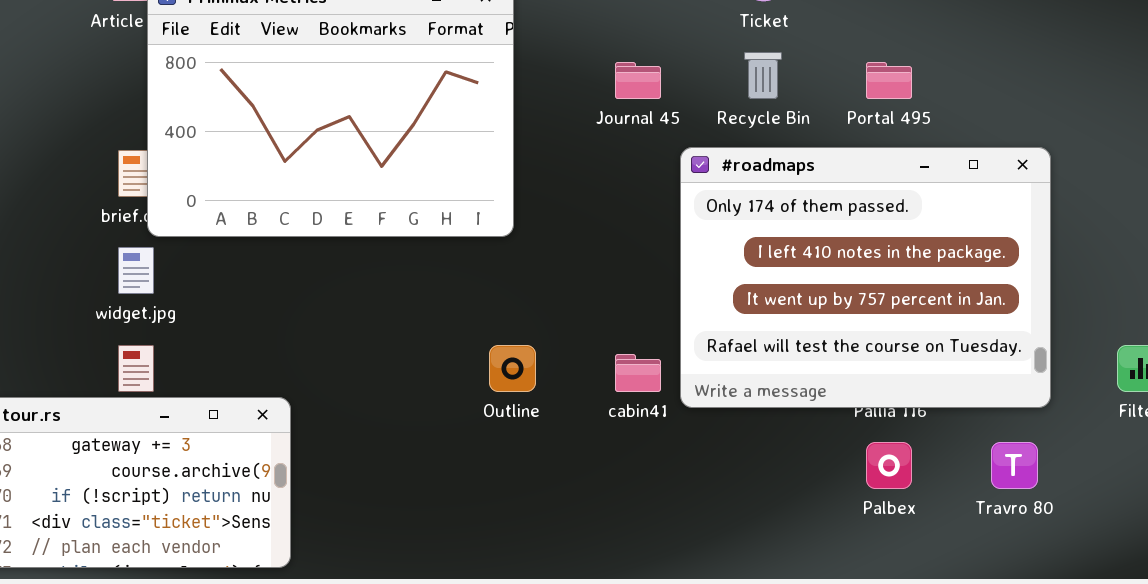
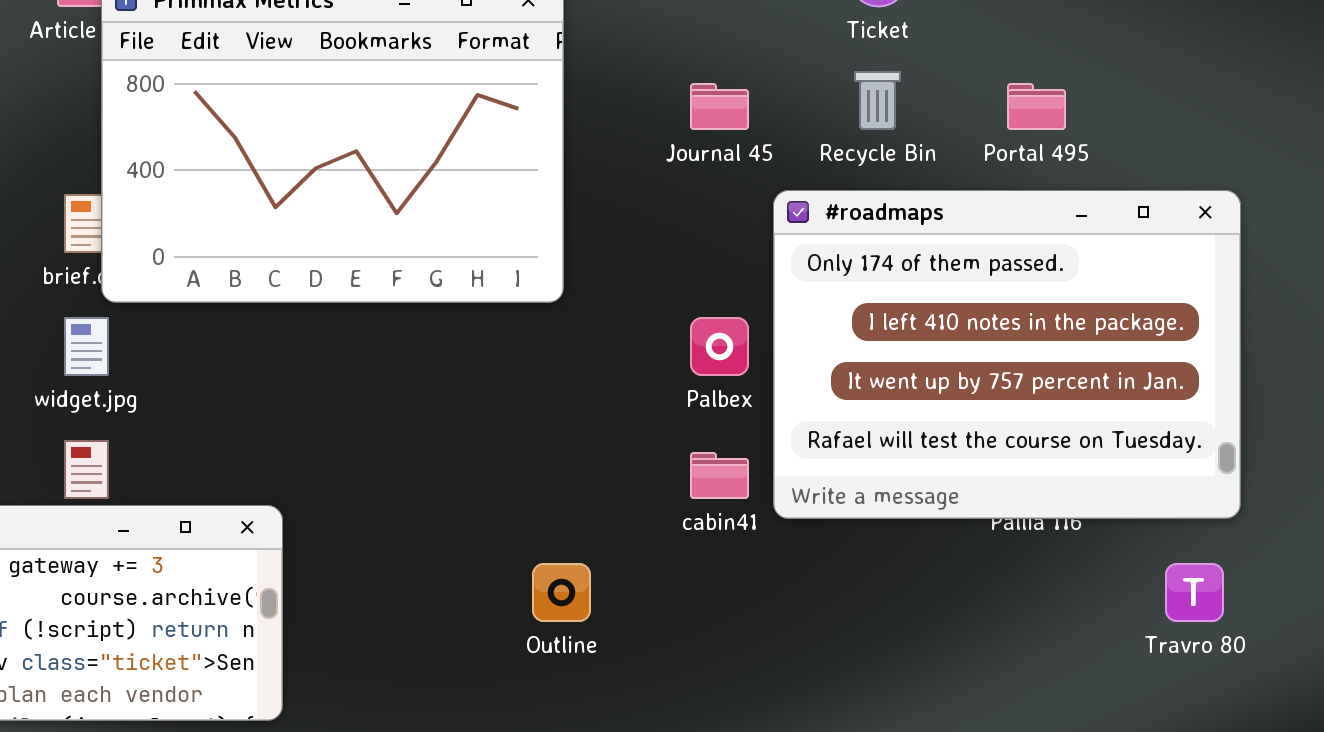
Outline: [489,345,536,392] -> [532,563,591,622], moved
Palbex: [866,442,912,489] -> [690,317,749,376], moved

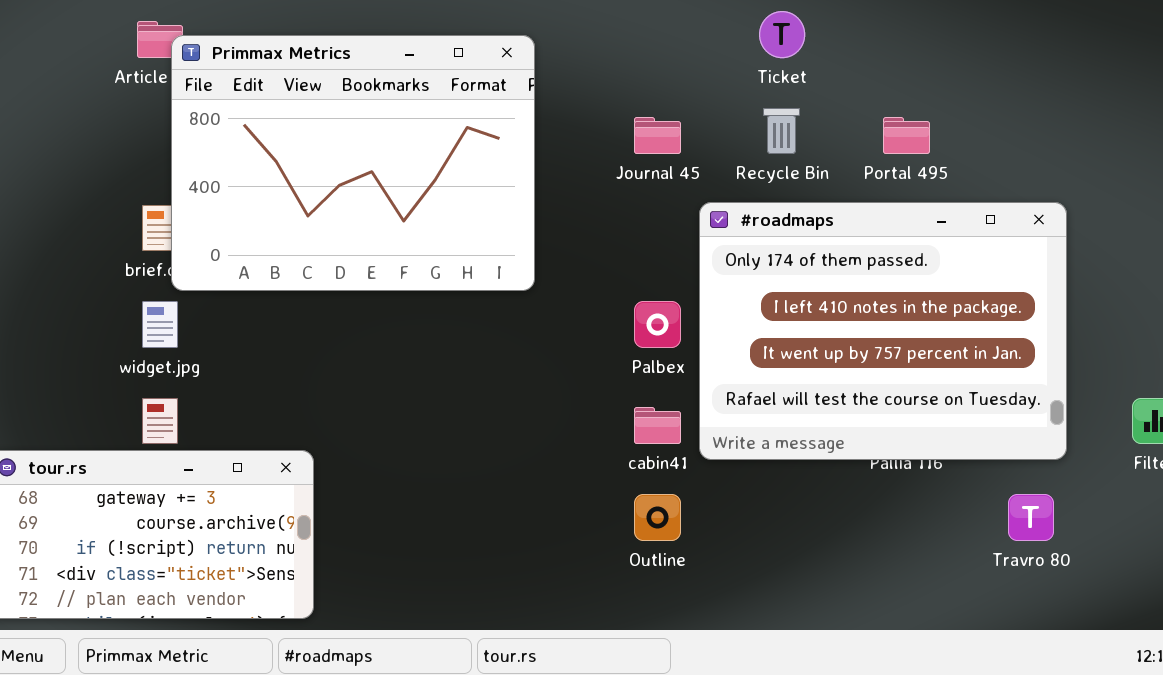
Outline: [532,563,591,622] -> [634,494,681,541], moved

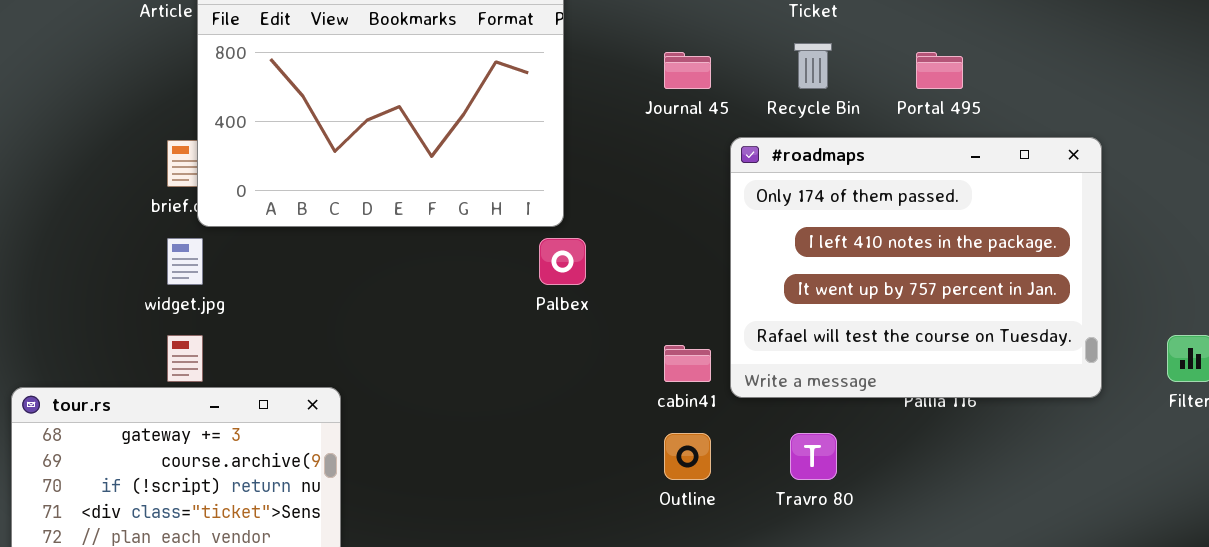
Palbex: [634,301,681,348] -> [539,238,586,285], moved
Travro 80: [1008,494,1054,541] -> [790,433,837,480], moved

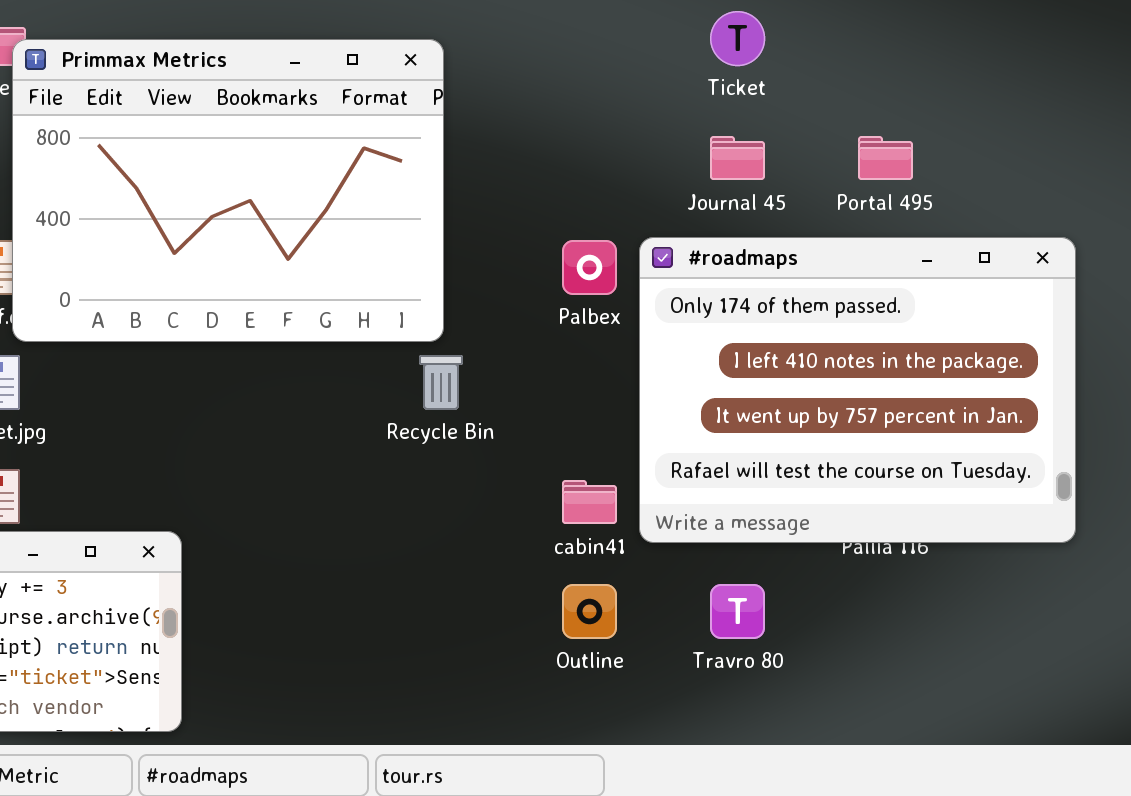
Recycle Bin: [794,43,832,89] -> [419,355,463,410], moved
Journal 45: [664,52,711,89] -> [710,136,765,180], moved
Palbex: [539,238,586,285] -> [562,240,617,295], moved

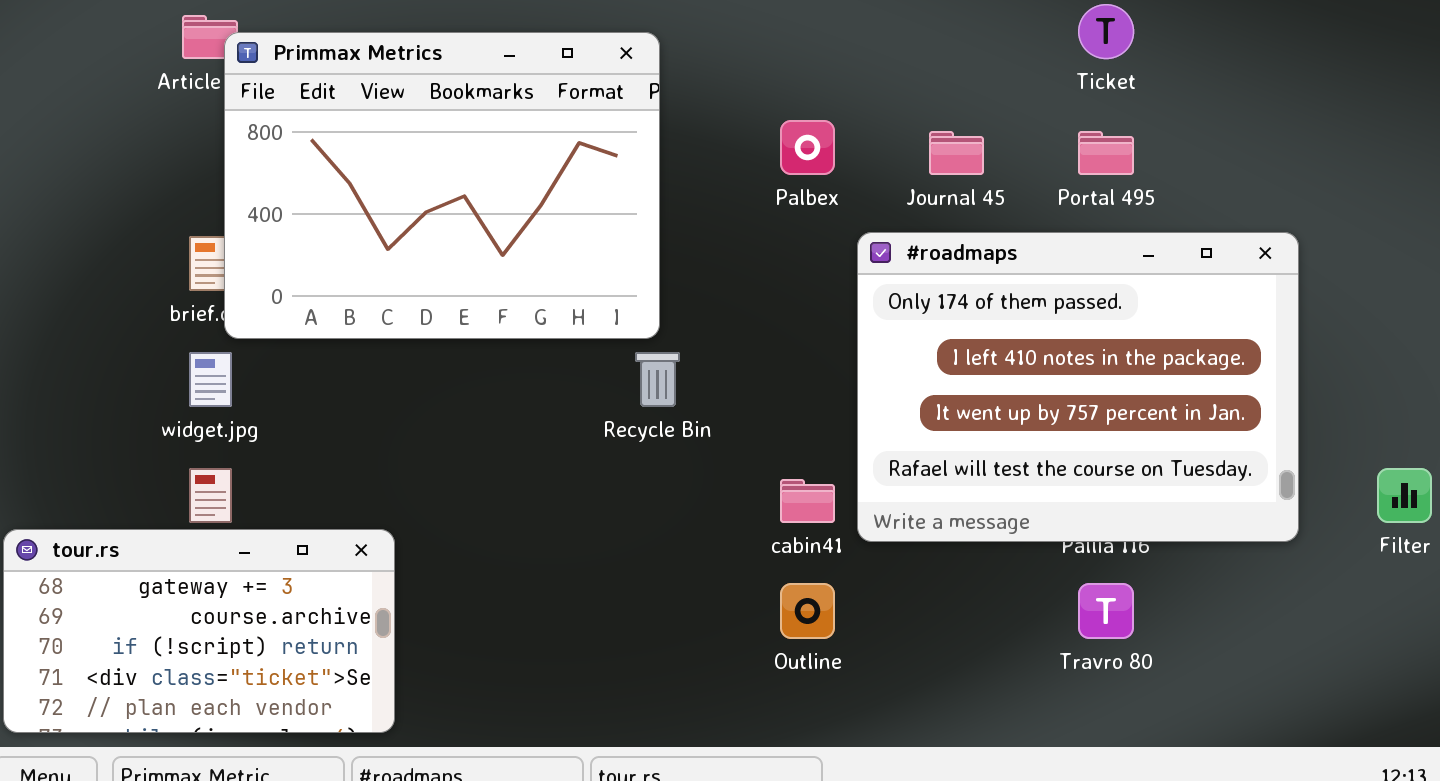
Ticket: [710,11,765,66] -> [1078,4,1134,59], moved
Palbex: [562,240,617,295] -> [780,120,835,175], moved
Travro 80: [710,584,765,639] -> [1078,583,1134,639], moved

